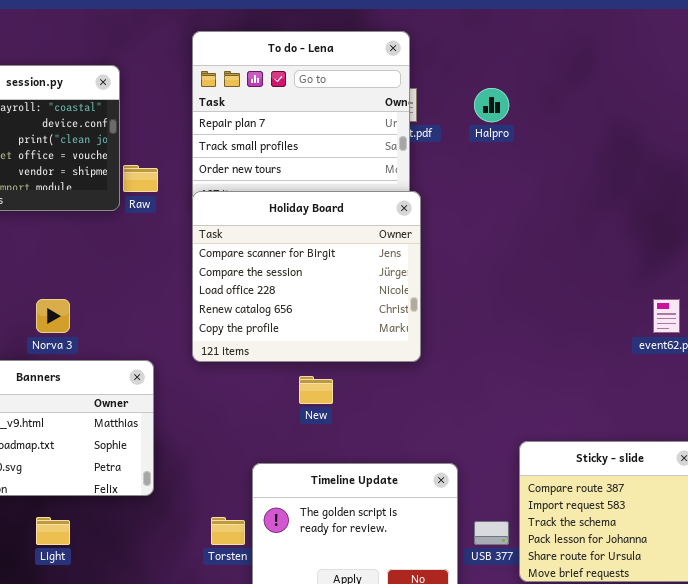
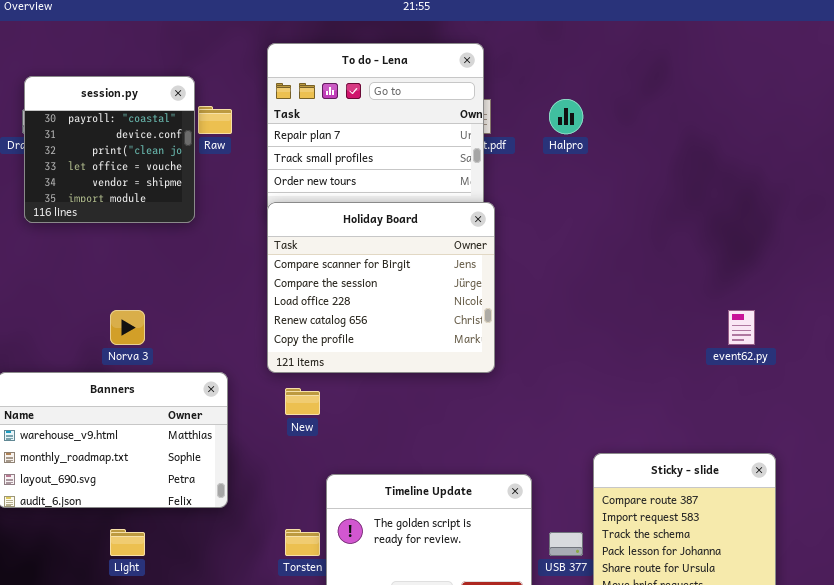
Raw: [123,165,158,192] -> [198,106,232,134], moved
New: [299,376,333,404] -> [285,388,320,415], moved

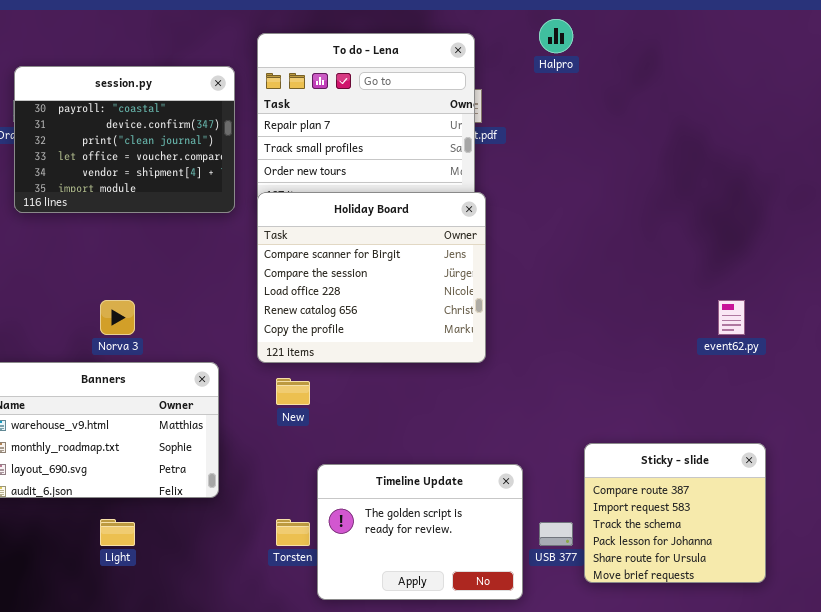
session.py: [24,76,195,223] -> [14,66,235,213], resized
Halpro: [549,99,583,134] -> [539,19,573,53], moved

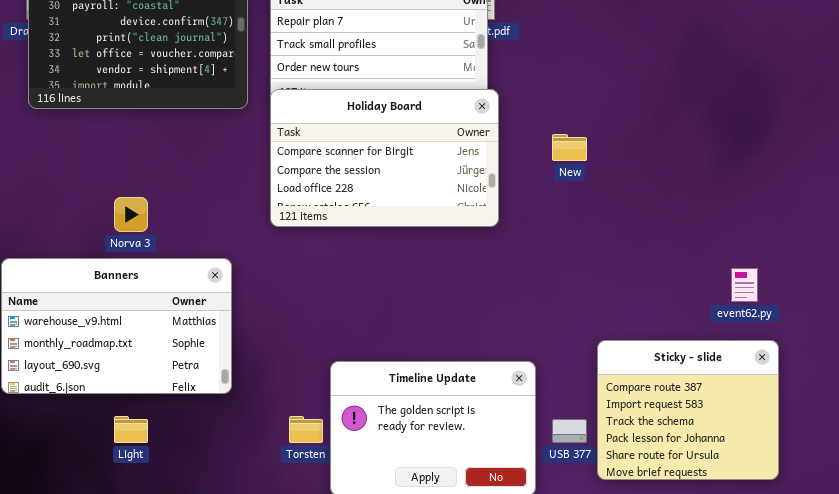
Holiday Board: [257,192,486,363] -> [270,89,499,227], resized
event62.py: [718,300,745,335] -> [731,268,758,302], moved
New: [276,378,310,405] -> [552,134,587,161], moved

